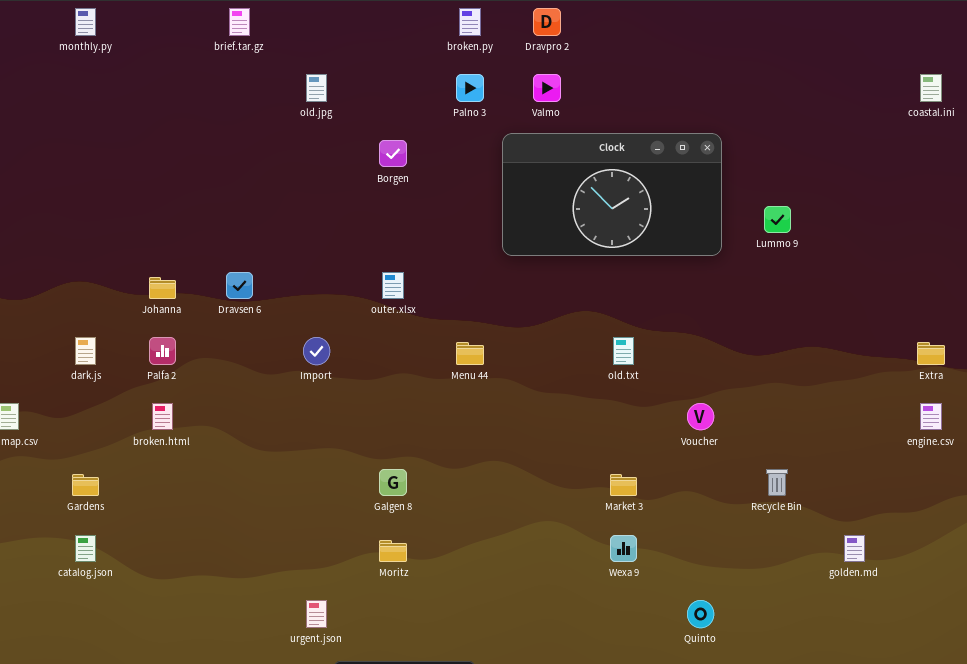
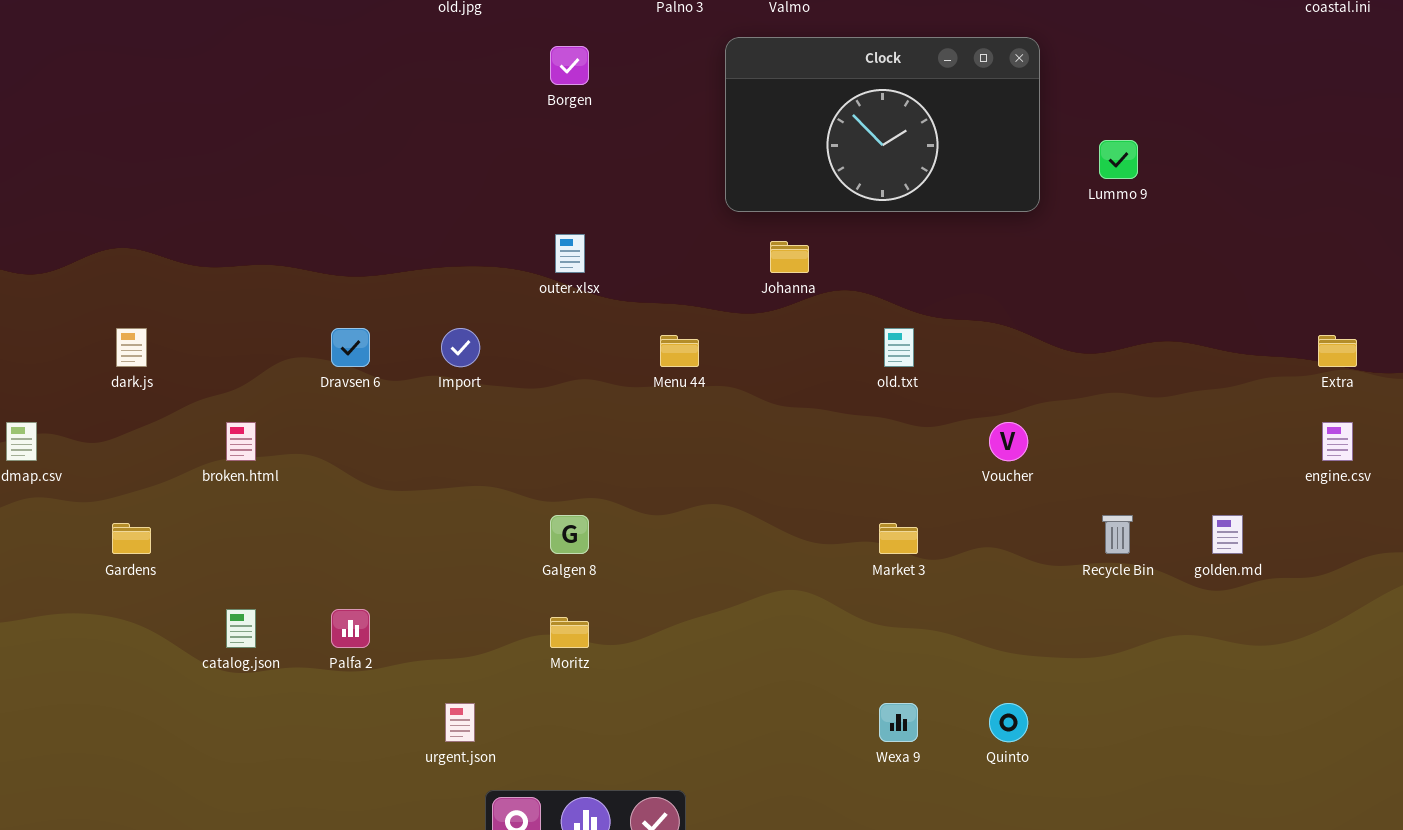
Dravsen 6: [226,272,253,299] -> [331,328,370,367], moved
Johanna: [149,277,176,299] -> [770,241,809,273], moved
Palfa 2: [149,337,176,365] -> [331,609,370,648], moved
catalog.json: [75,535,96,562] -> [226,609,256,648], moved
Wexa 9: [610,535,637,562] -> [879,703,918,742], moved
golden.md: [844,535,865,562] -> [1212,515,1243,554], moved

